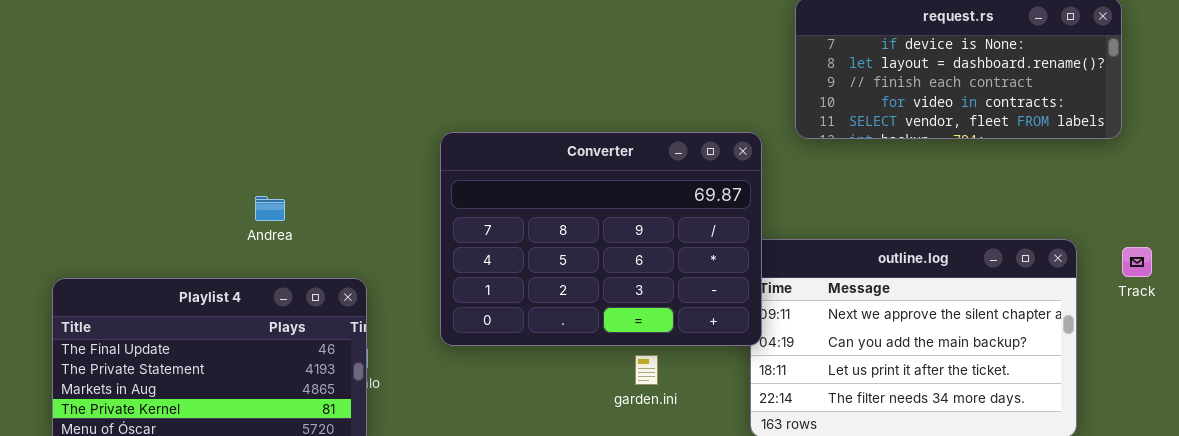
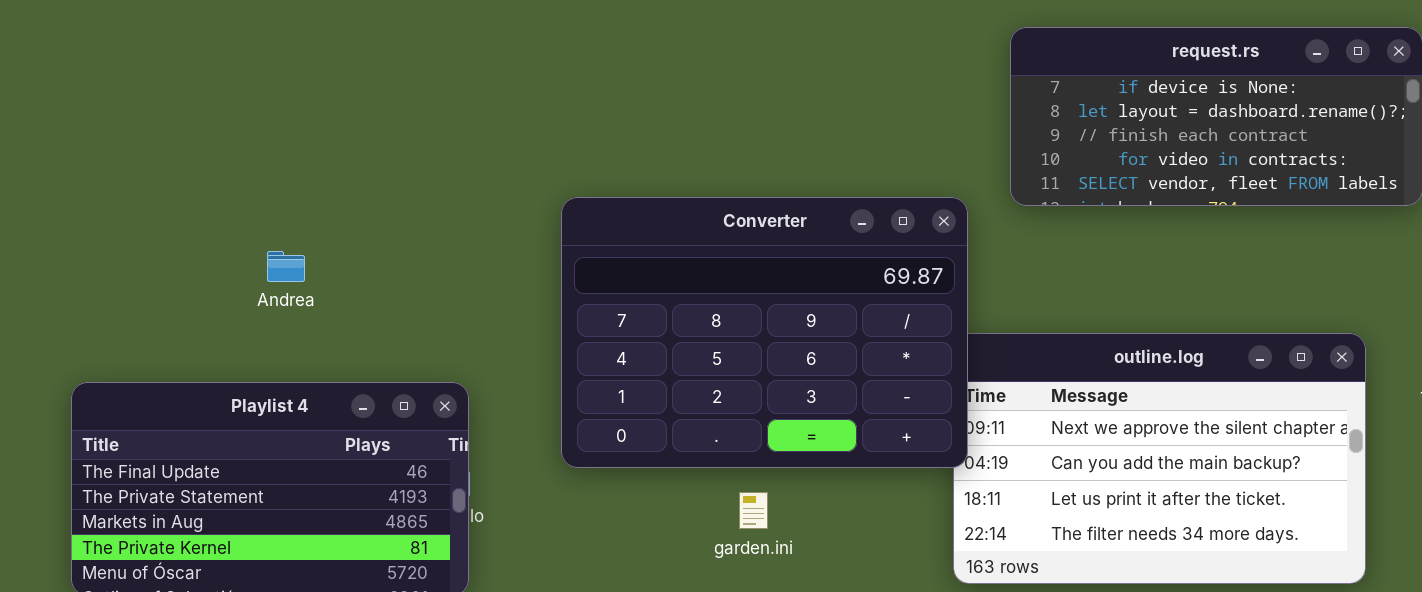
Andrea: [255,196,285,221] -> [267,251,305,282], moved
garden.ini: [635,355,658,385] -> [739,492,768,529], moved

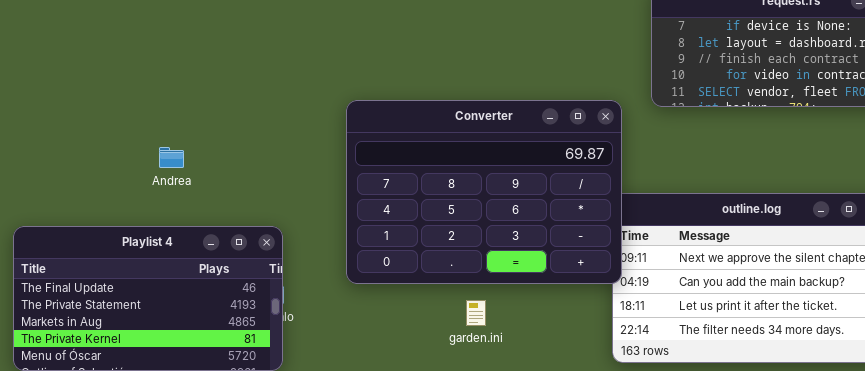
Andrea: [267,251,305,282] -> [159,147,184,168], moved

